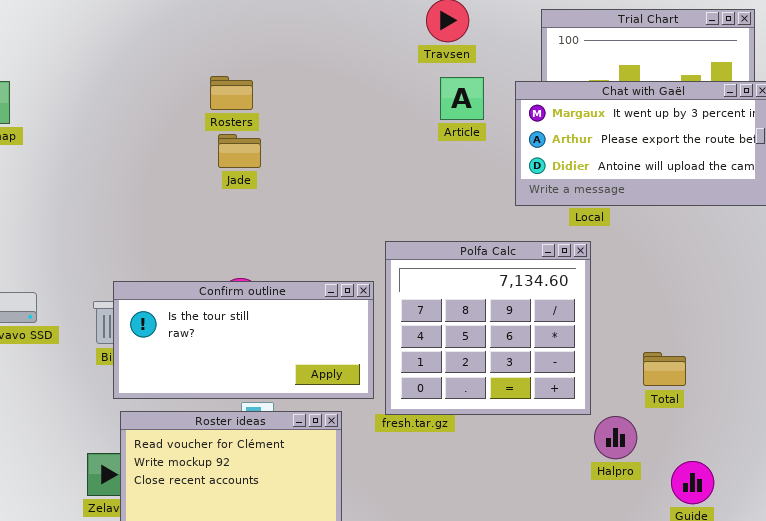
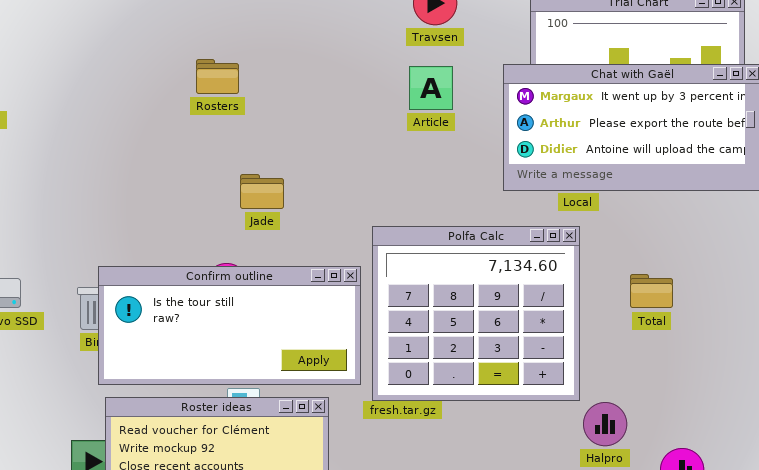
Article: [440,77,484,120] -> [409,66,453,110], moved
Jade: [218,134,261,168] -> [240,174,284,209], moved
Total: [643,352,686,386] -> [630,274,673,308], moved

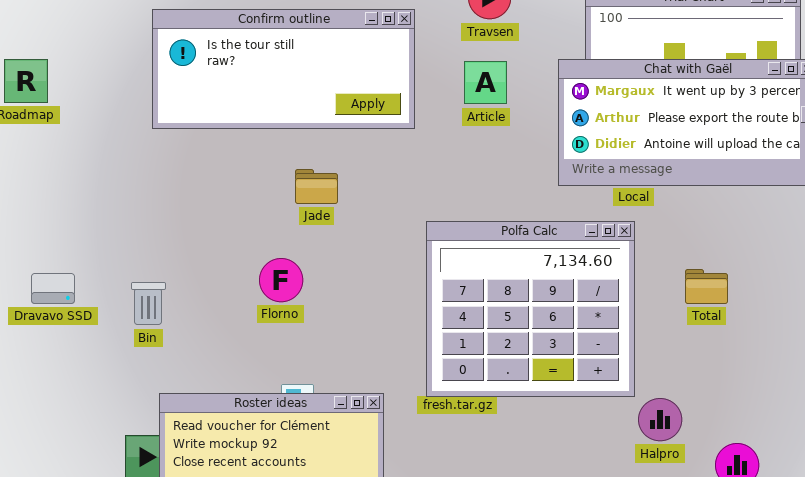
Confirm outline: [98,266,361,385] -> [152,9,415,129], moved

